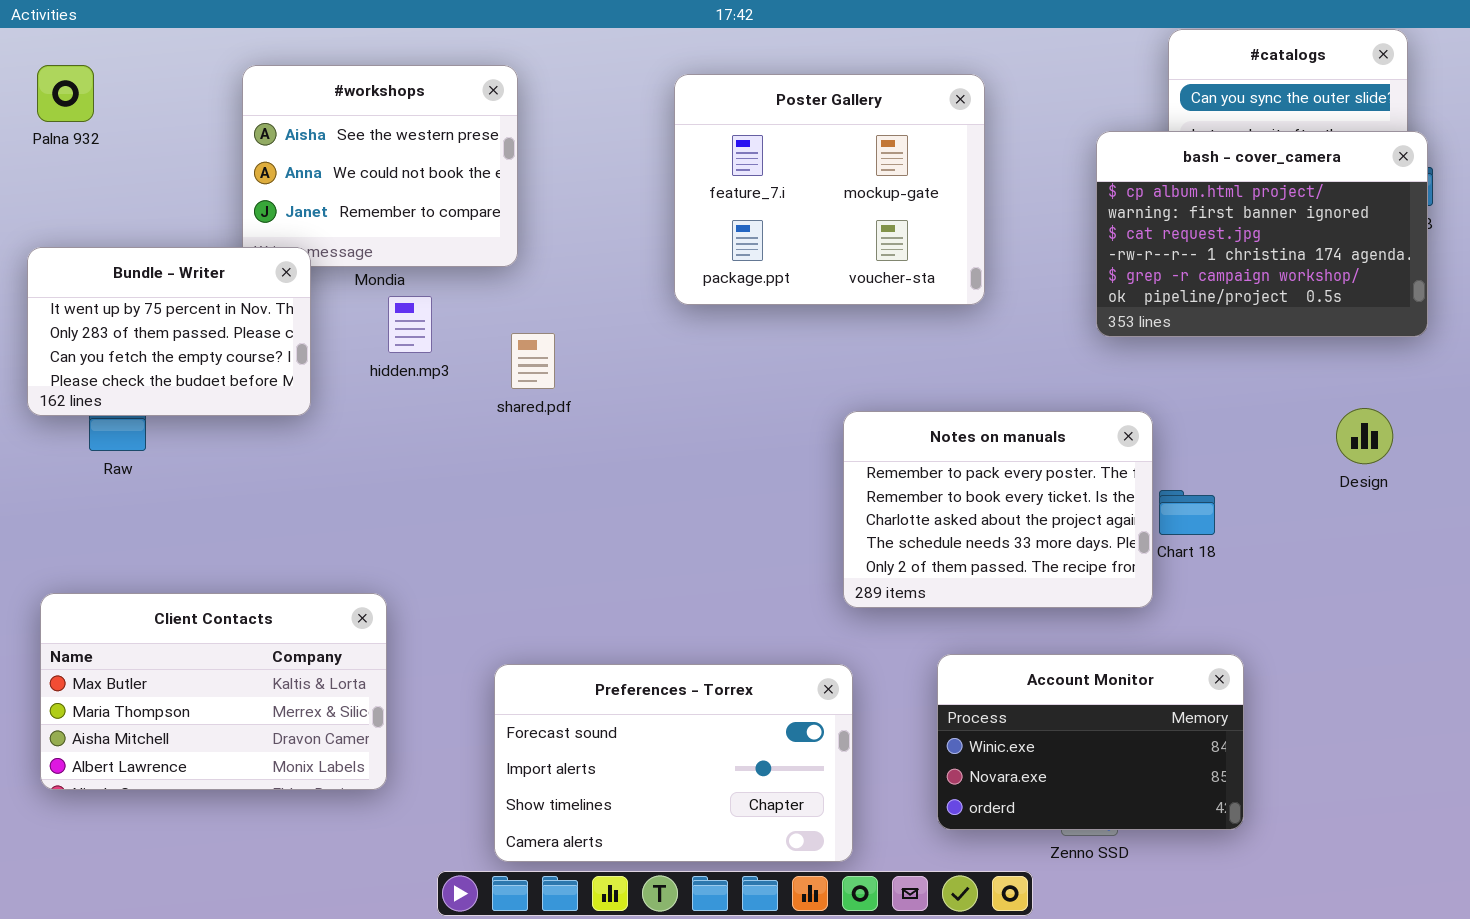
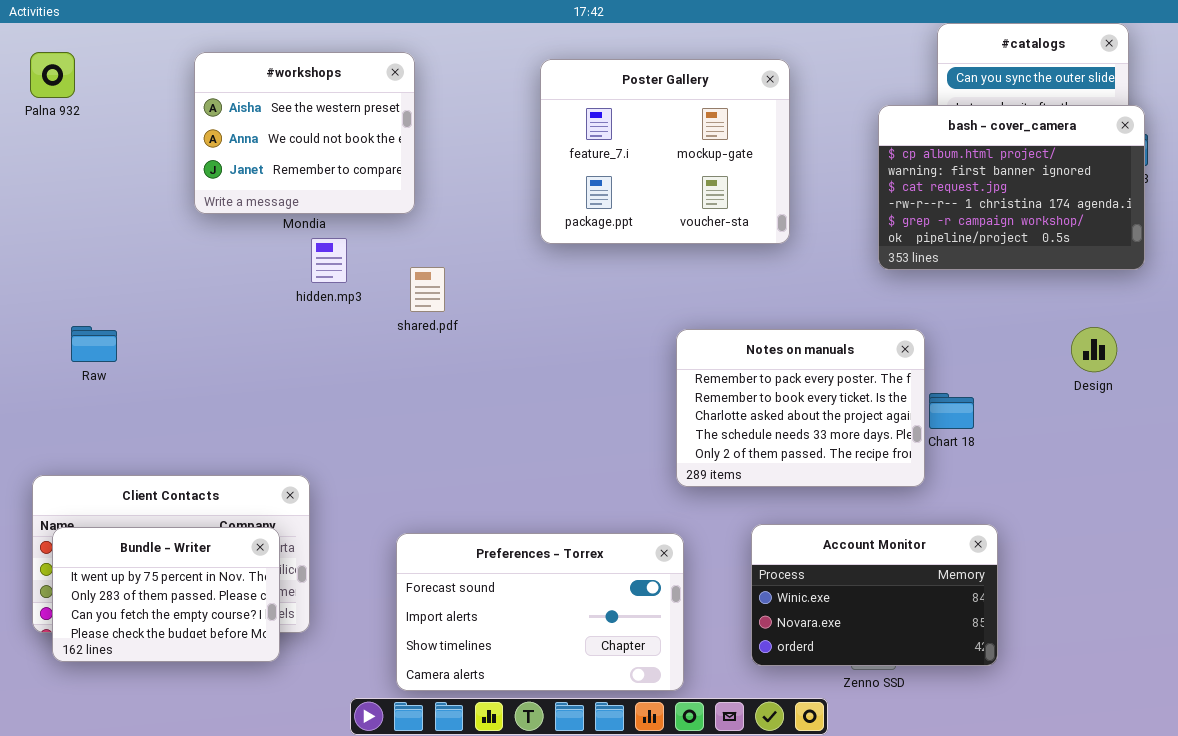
Bundle - Writer: [27,247,311,416] -> [52,527,280,662], moved

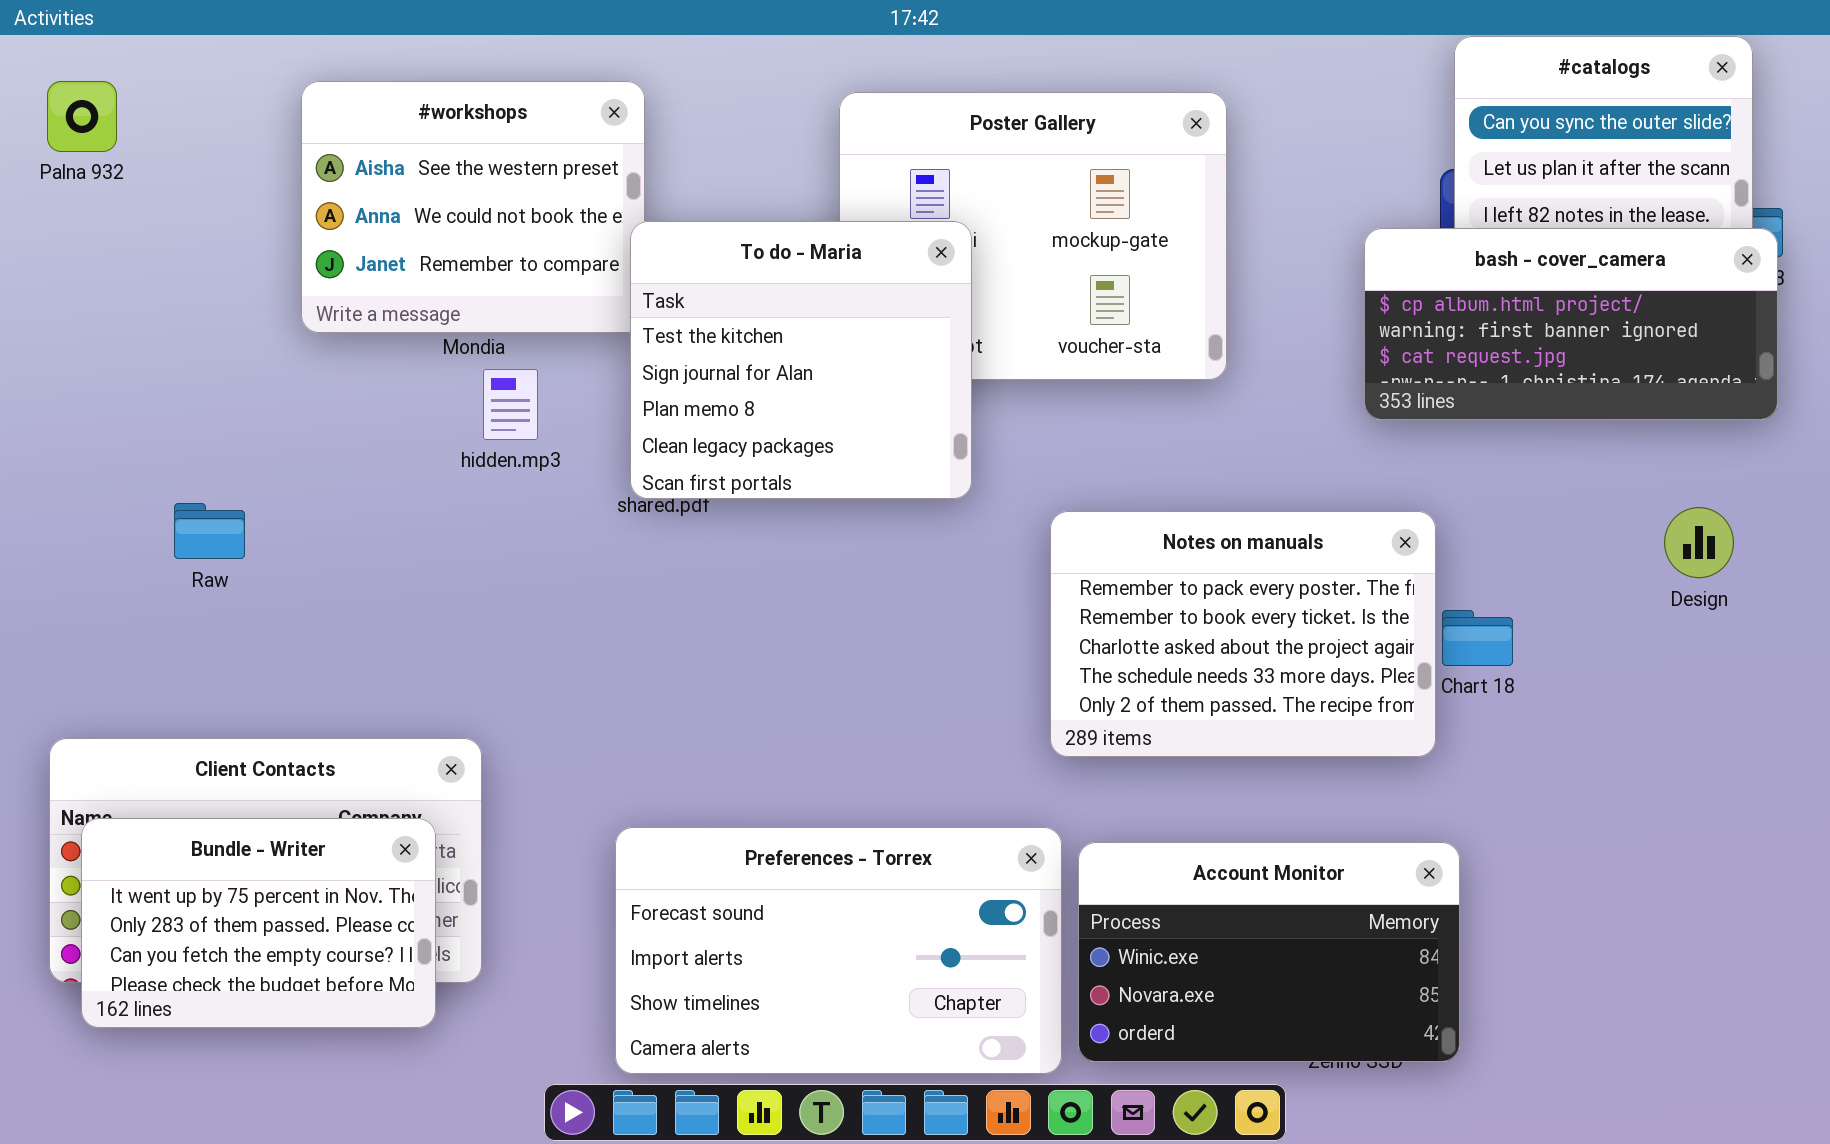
bash - cover_camera: [878,105,1145,270] -> [1364,228,1778,420], resized
To do - Maria: none -> [630,221,972,499], opened
Raw: [71,326,117,362] -> [174,503,245,559], moved
Account Monitor: [751,524,998,666] -> [1078,842,1460,1062], moved

